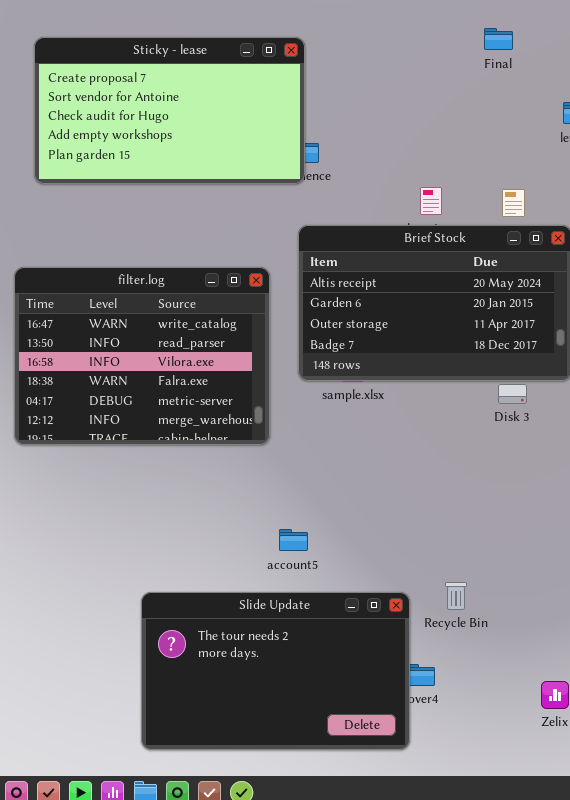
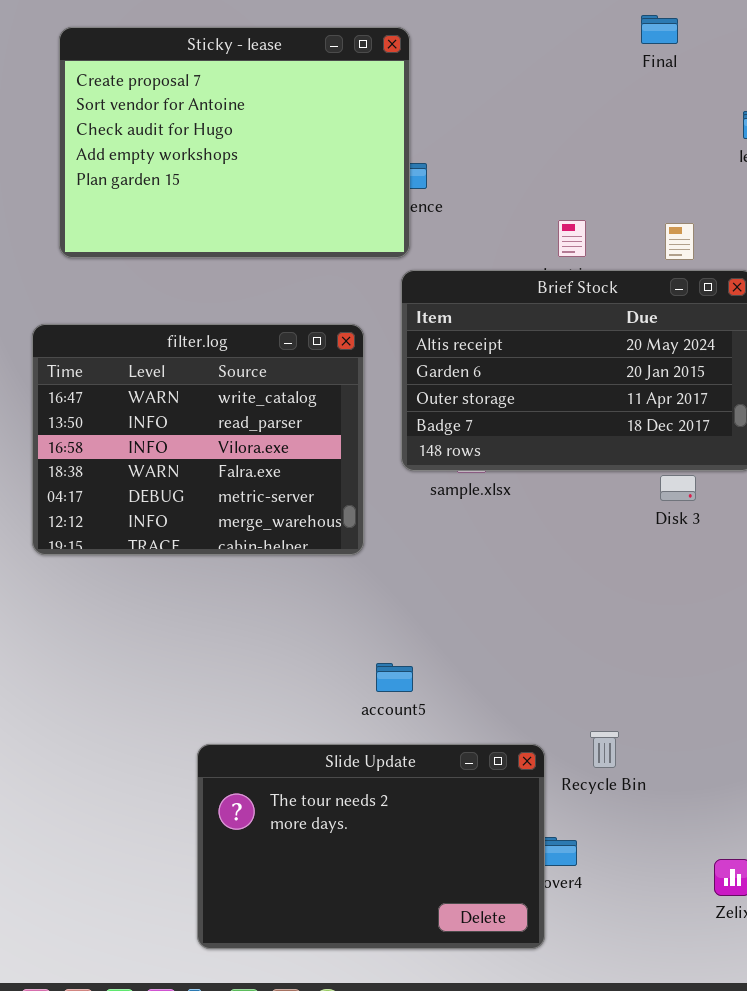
Sticky - lease: [34,37,305,184] -> [59,27,410,258], resized

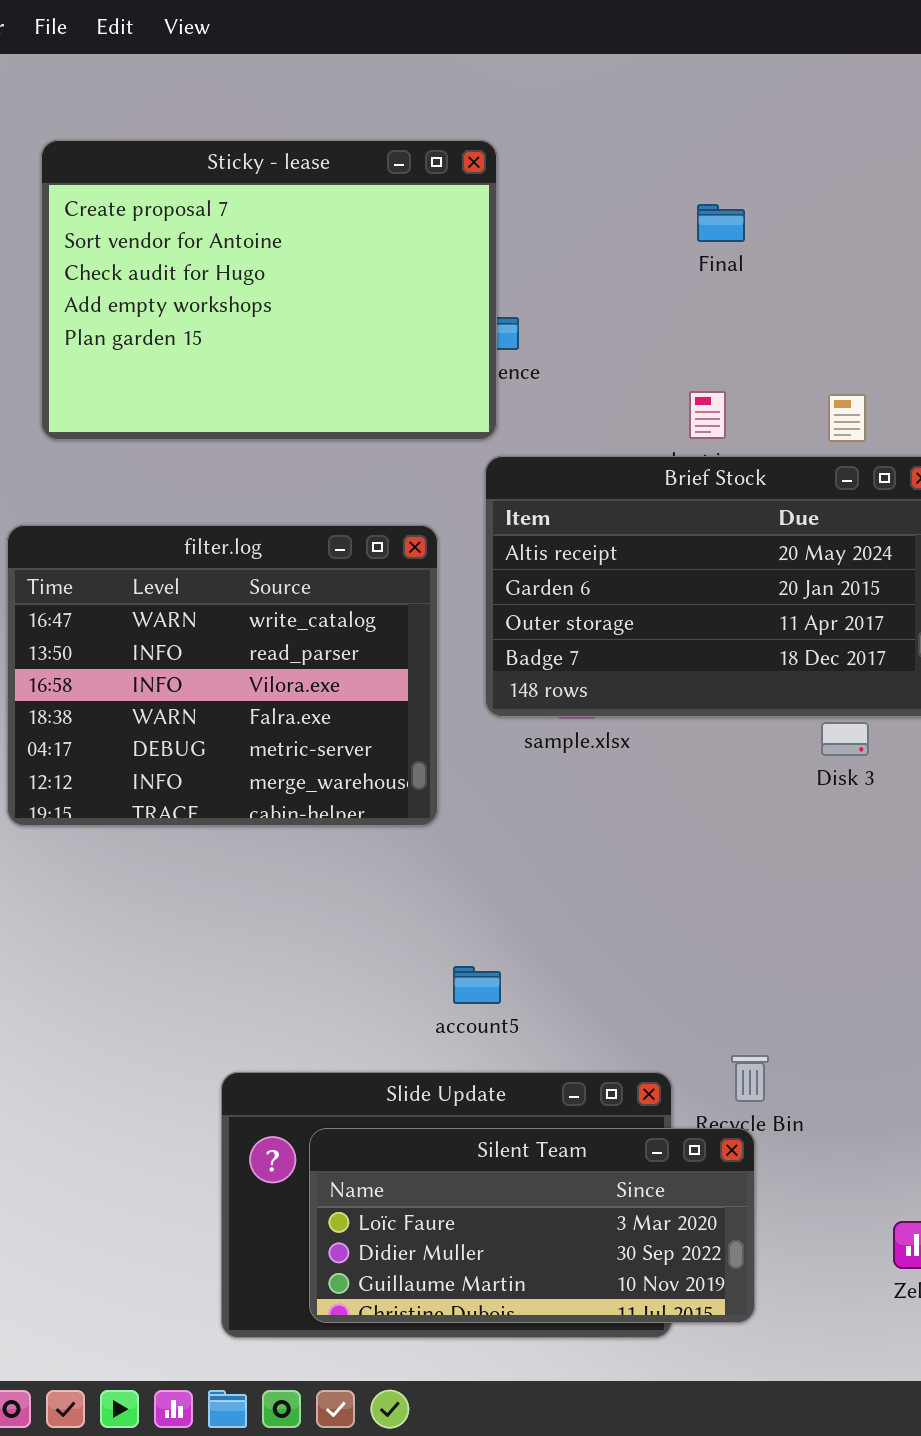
Final: [641,15,678,44] -> [697,204,745,242], moved
Silent Team: none -> [309,1128,755,1323], opened

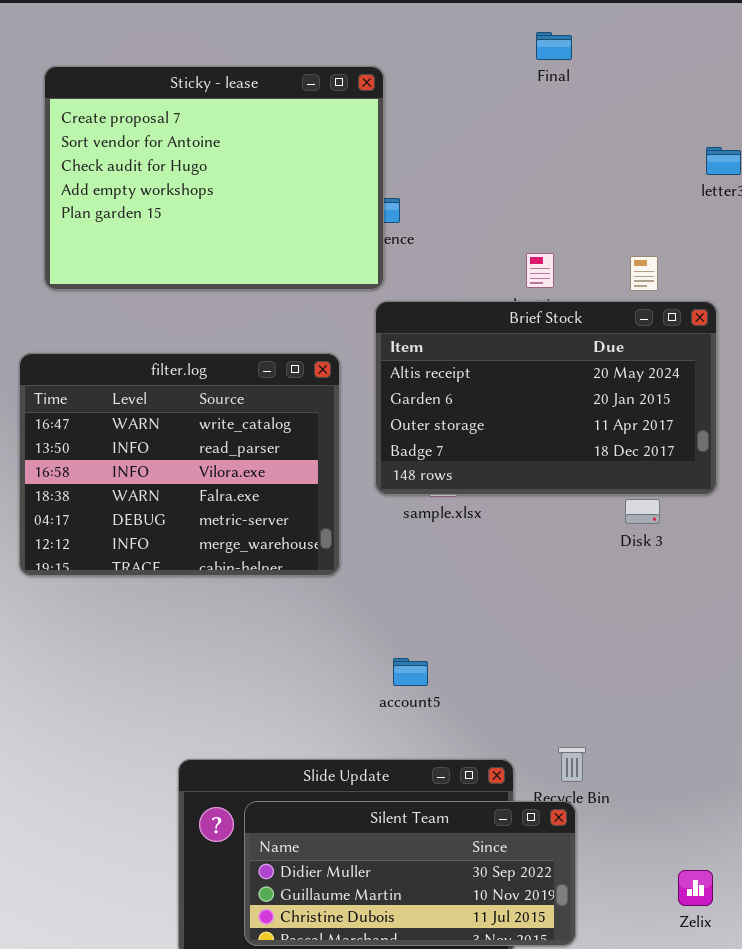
Final: [697,204,745,242] -> [536,32,572,60], moved
account5: [453,966,501,1004] -> [393,658,428,686], moved
Silent Team: [309,1128,755,1323] -> [244,801,576,946], scrolled down 1 row

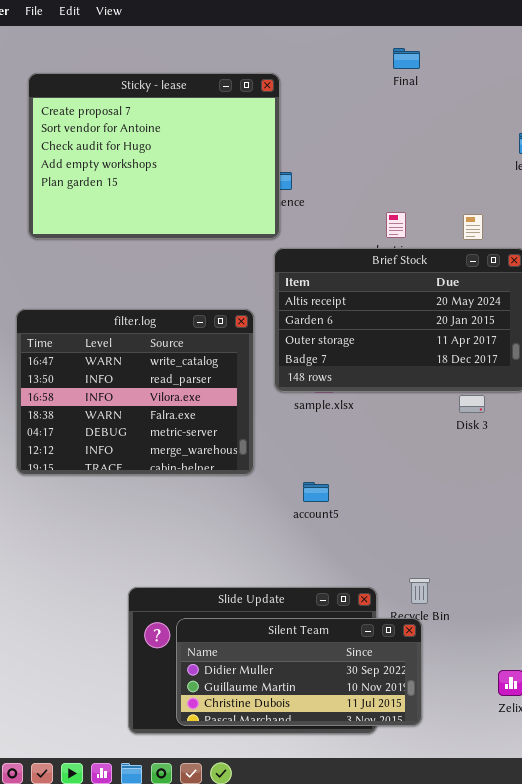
filter.log: [19,353,340,576] -> [16,309,254,475], moved
account5: [393,658,428,686] -> [303,482,329,502], moved

